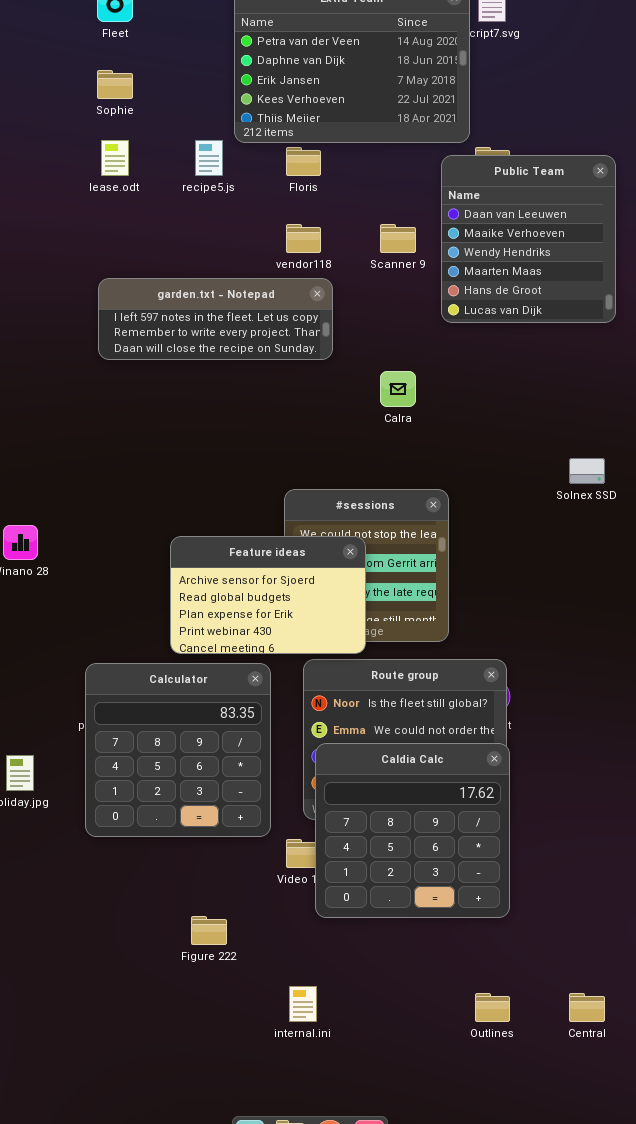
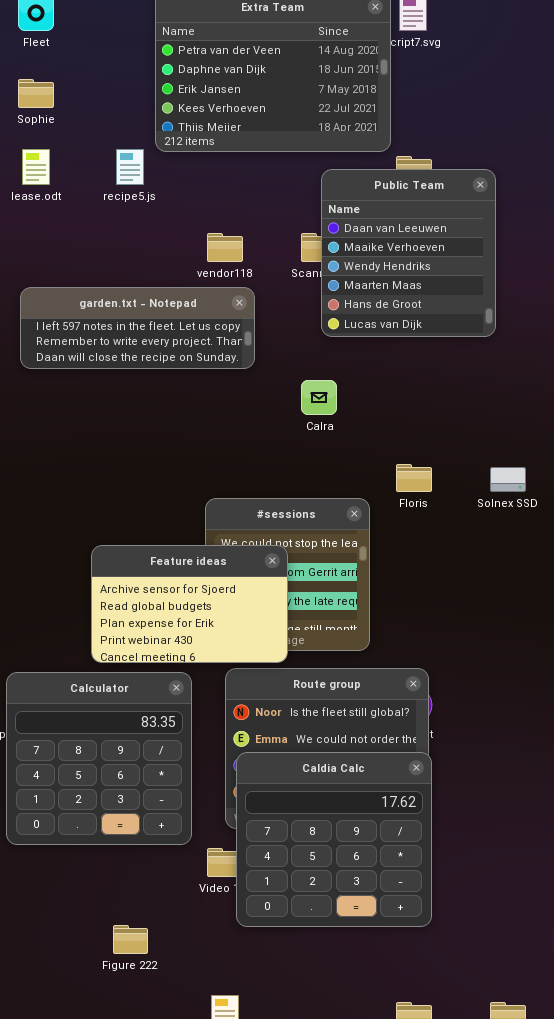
Floris: [286,147,321,176] -> [396,464,432,492], moved
Public Team: [441,155,616,323] -> [321,169,496,337], moved

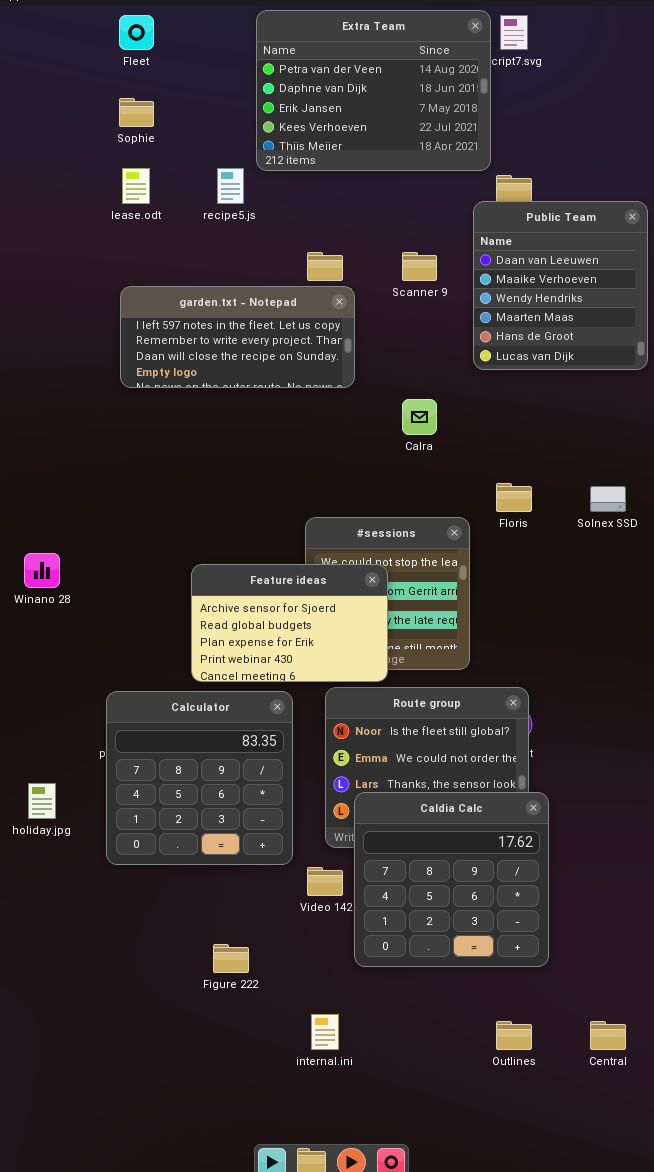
Public Team: [321,169,496,337] -> [473,201,648,370], moved
garden.txt - Notepad: [20,287,255,369] -> [120,286,355,388], resized
Caldia Calc: [236,752,432,927] -> [354,792,549,967], moved

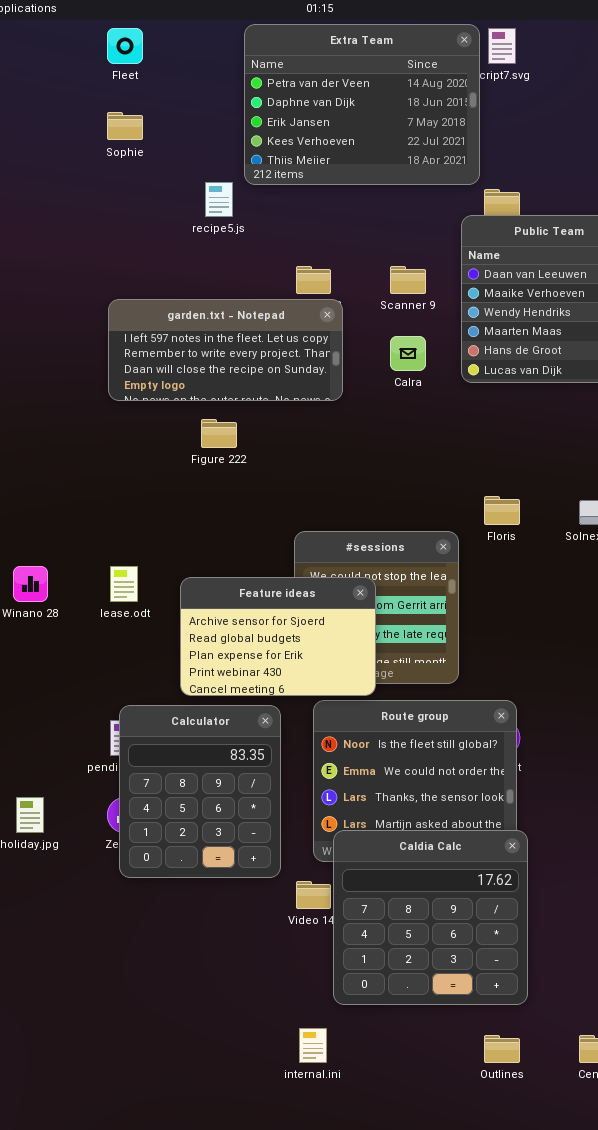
lease.odt: [122,168,150,204] -> [110,566,138,602], moved
Calra: [402,399,437,435] -> [390,336,426,371], moved
Calculator: [106,691,293,865] -> [119,705,281,878], resized
Caldia Calc: [354,792,549,967] -> [333,830,528,1005], moved
Figure 222: [213,944,249,973] -> [201,419,237,448], moved

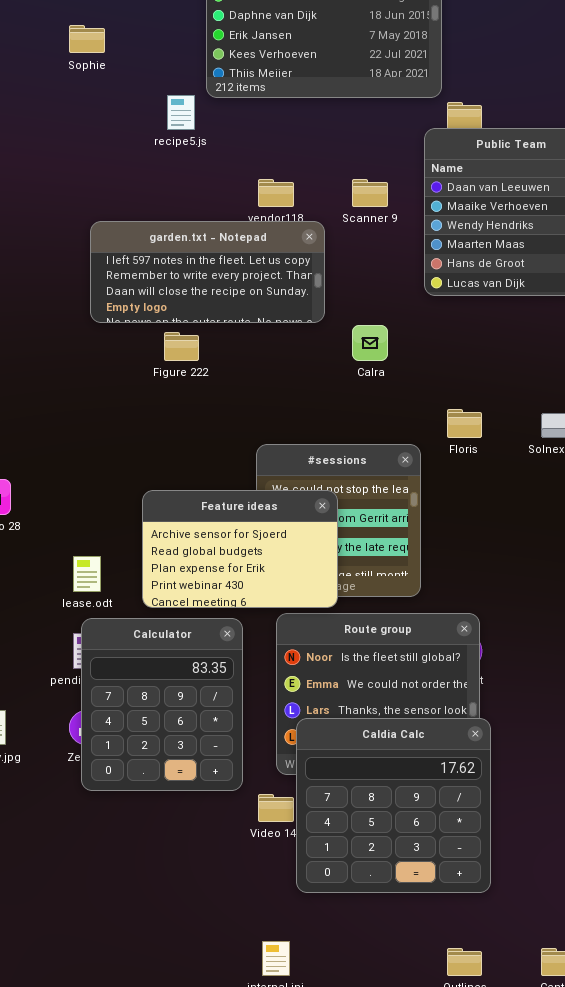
garden.txt - Notepad: [108,299,343,401] -> [90,221,325,323], moved
Calra: [390,336,426,371] -> [352,325,388,361], moved
lease.odt: [110,566,138,602] -> [73,556,101,592], moved
Caldia Calc: [333,830,528,1005] -> [296,718,491,893], moved

